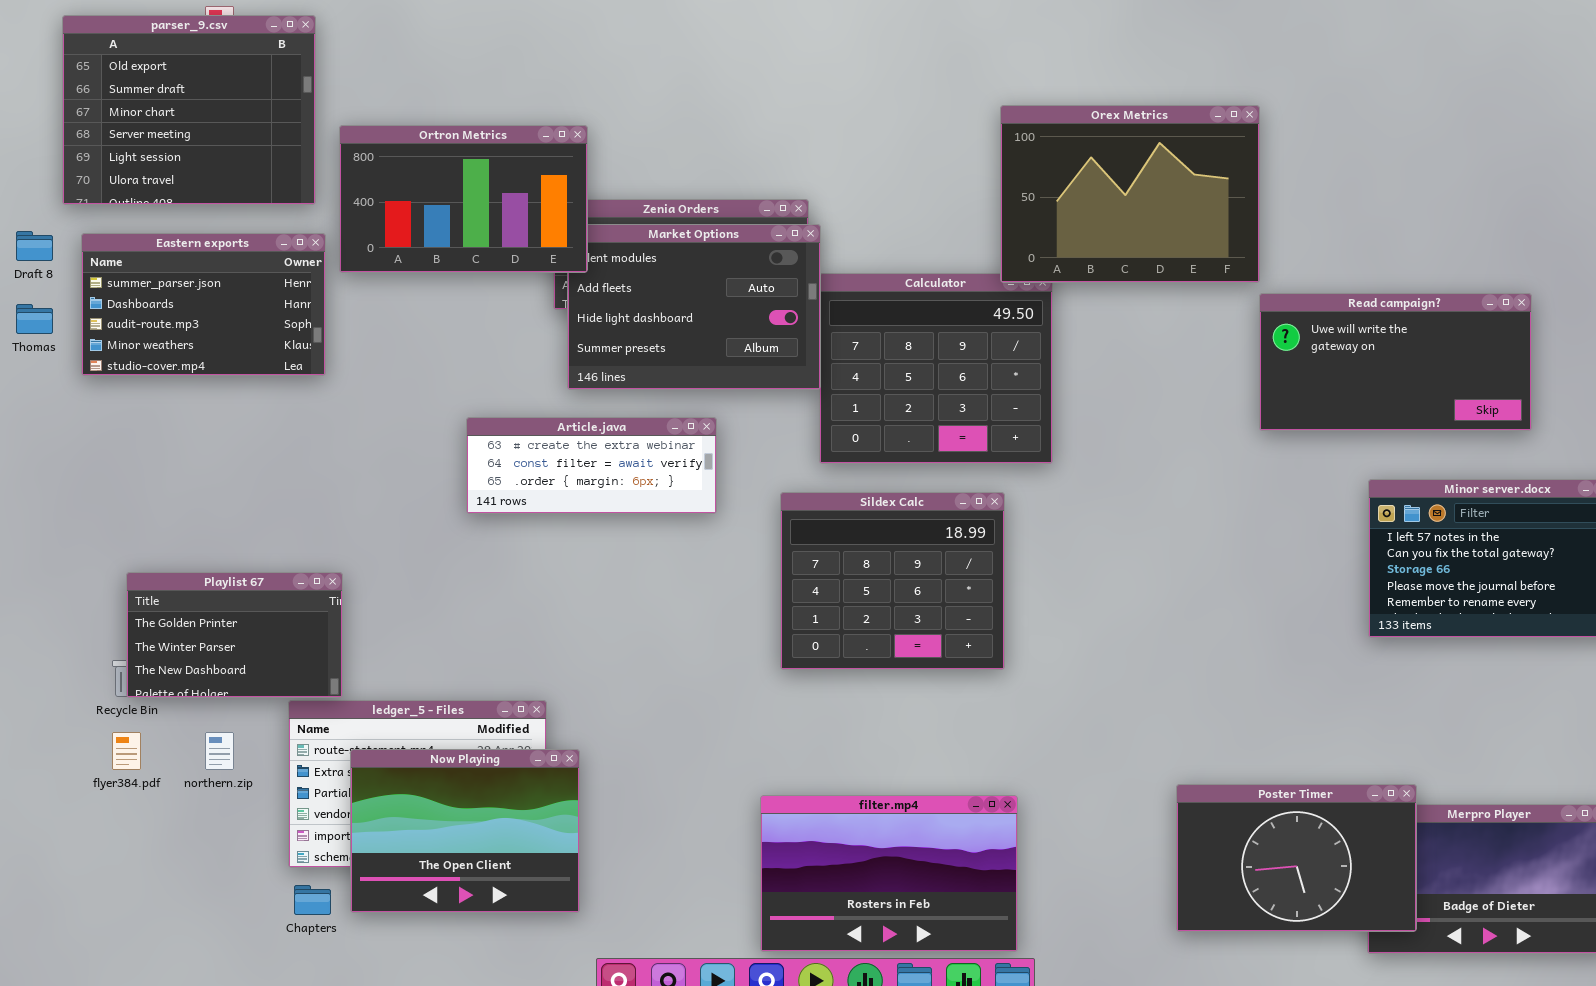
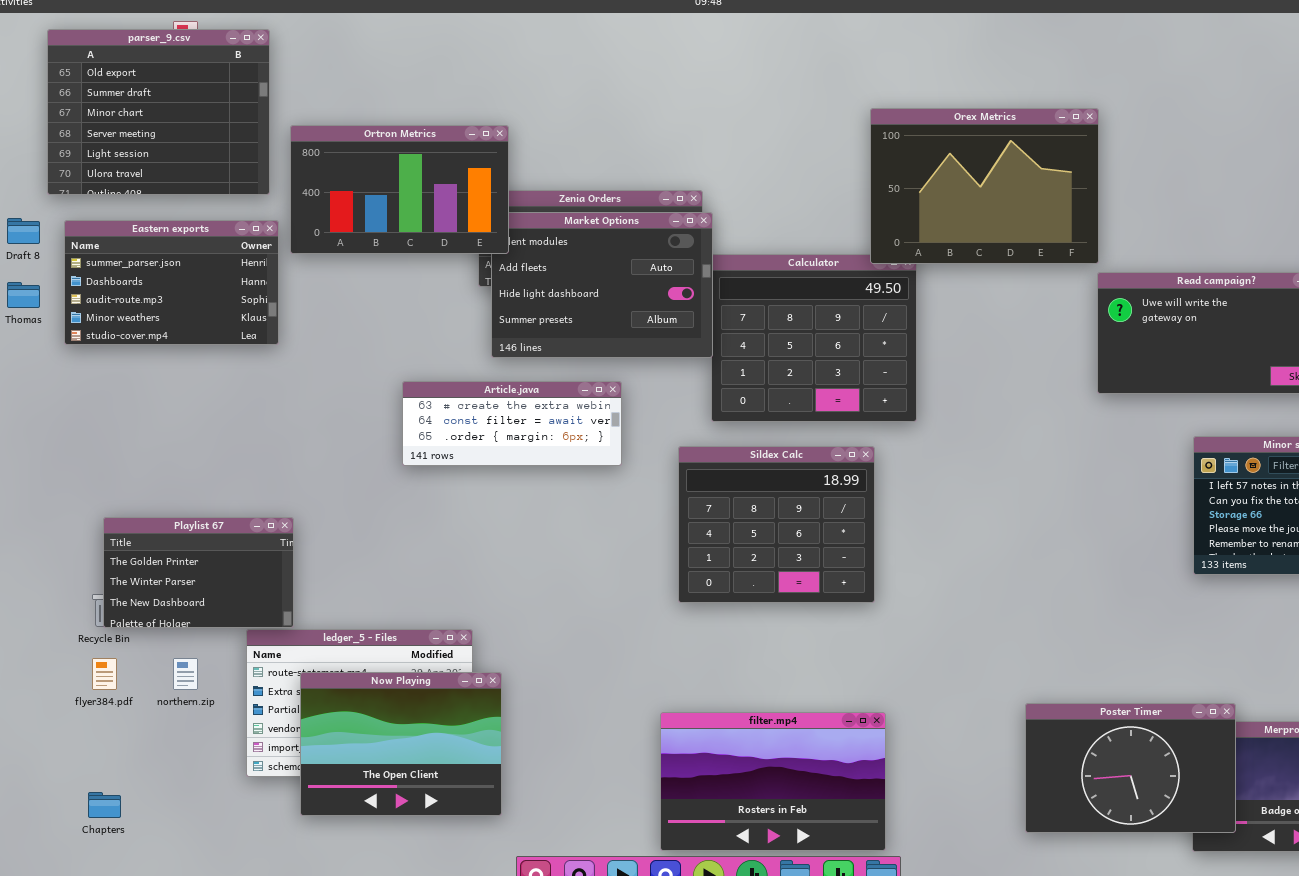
Chapters: [294,885,331,915] -> [88,792,121,818], moved

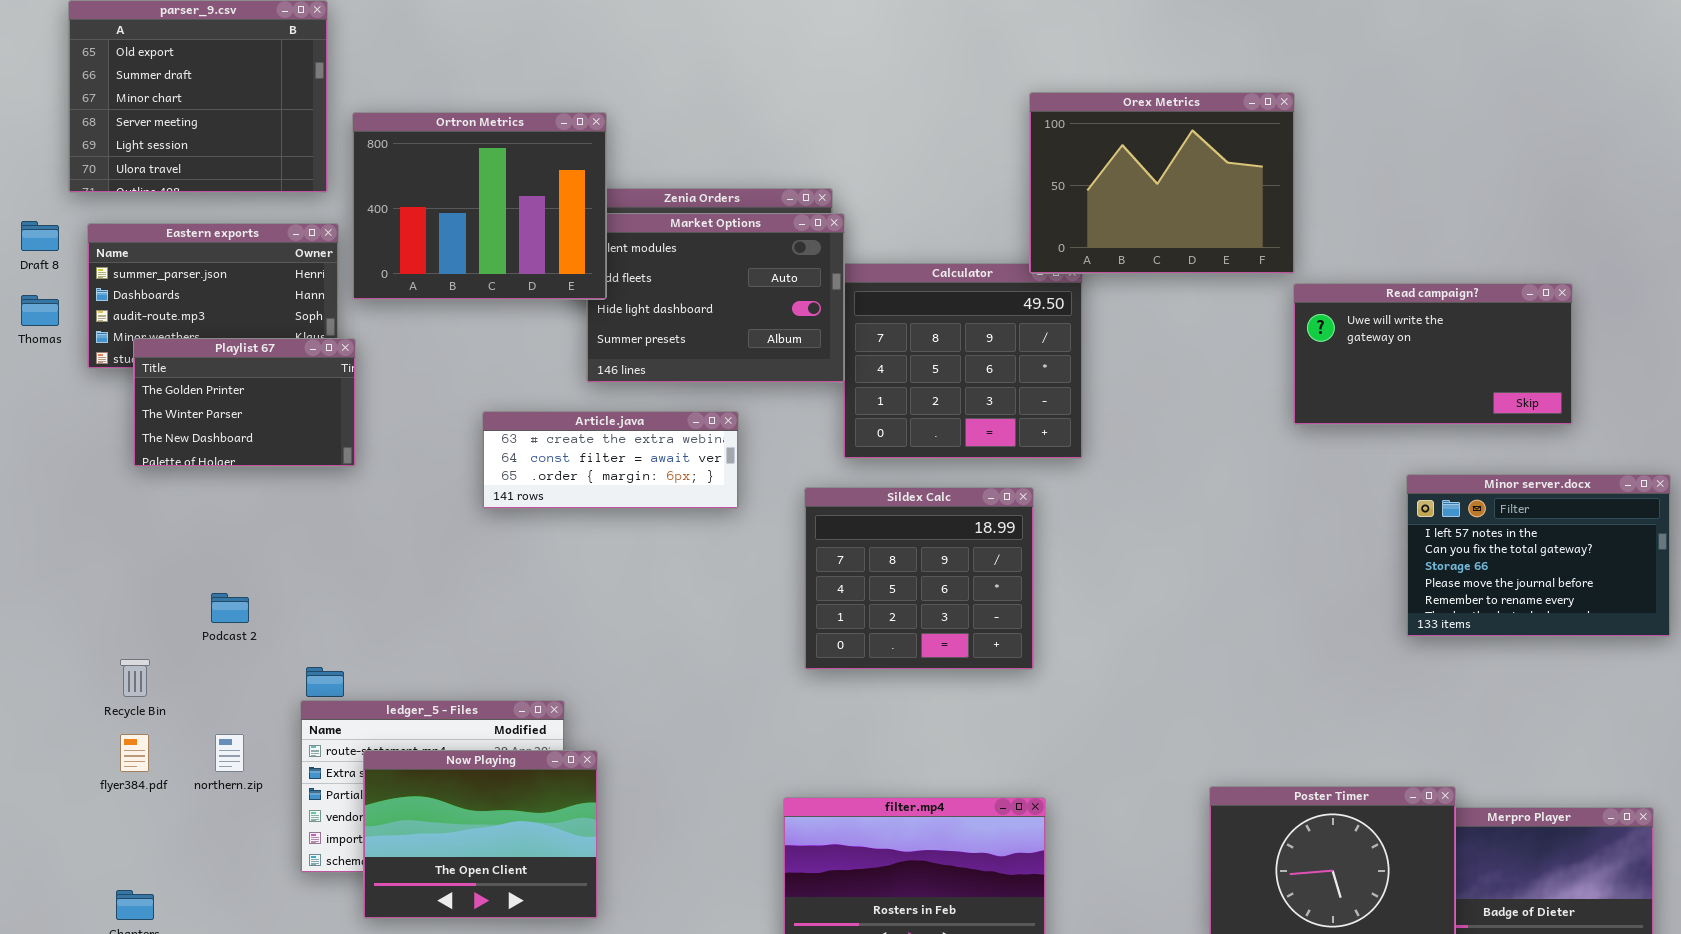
Ortron Metrics: [290,125,509,254] -> [352,112,607,300], resized
Playlist 67: [103,517,294,628] -> [133,338,356,467], moved

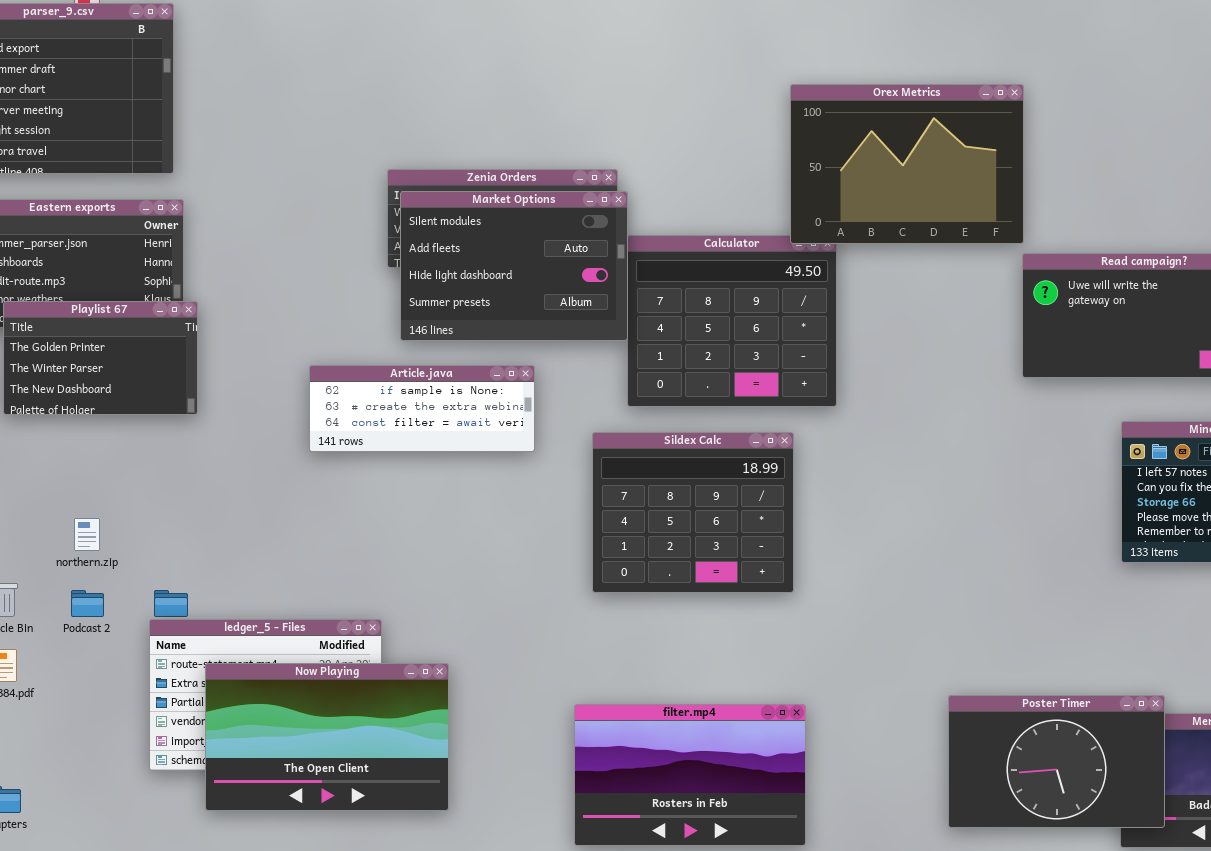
Ortron Metrics: [352,112,607,300] -> none, closed
Article.java: [482,411,739,509] -> [309,365,535,452], scrolled up 1 row
Podcast 2: [211,593,249,623] -> [71,590,104,617], moved
northern.zip: [215,734,244,772] -> [74,518,100,551], moved
Now Playing: [363,750,598,919] -> [205,663,449,811], resized

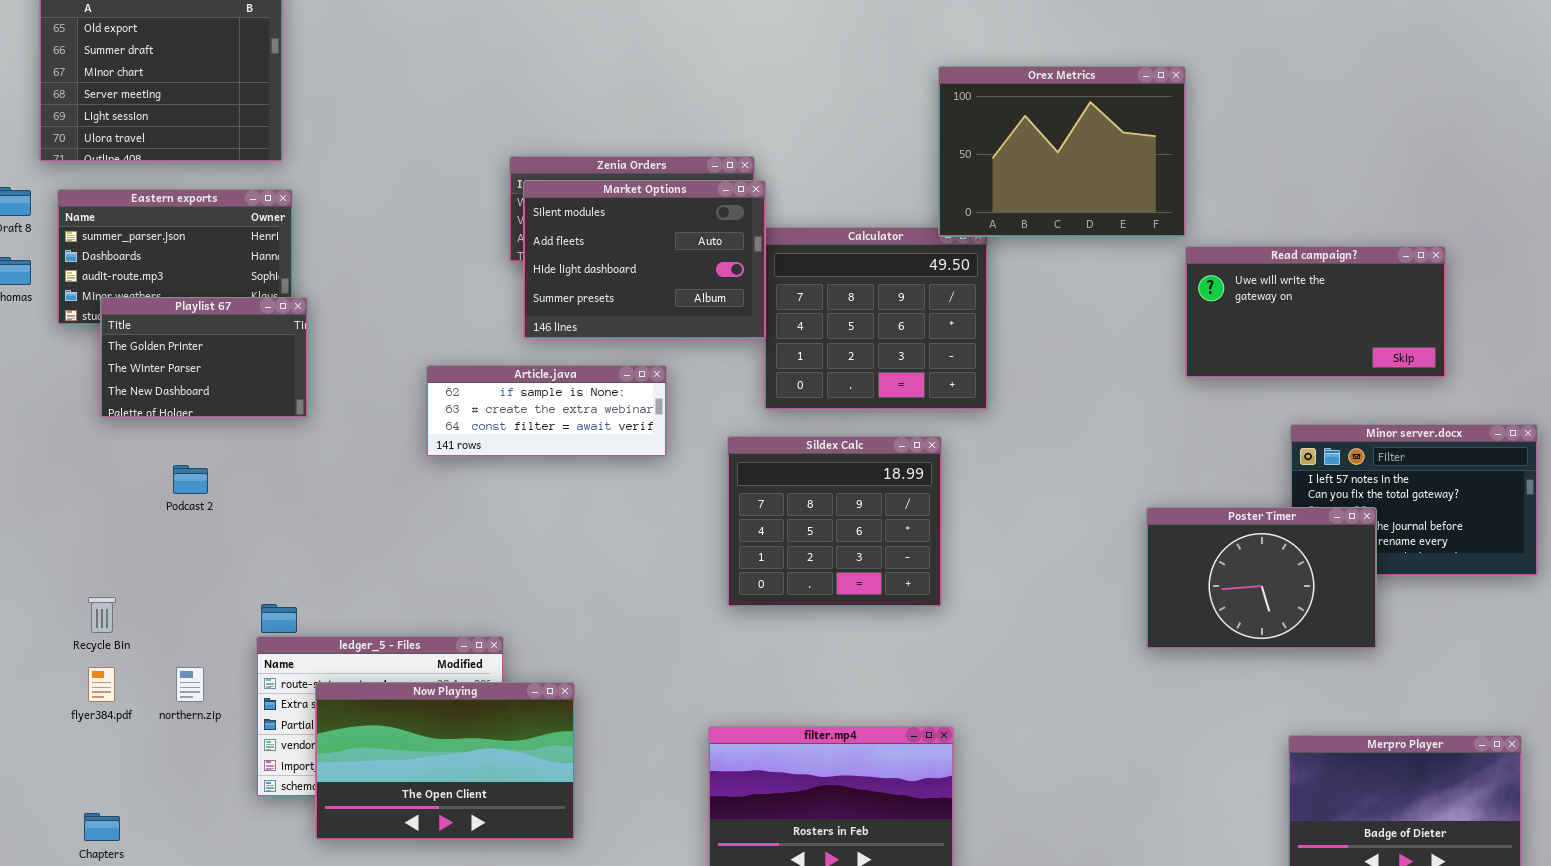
northern.zip: [74,518,100,551] -> [176,667,204,702], moved
Podcast 2: [71,590,104,617] -> [173,465,208,494], moved
Poster Timer: [948,695,1165,828] -> [1146,507,1377,649], moved

